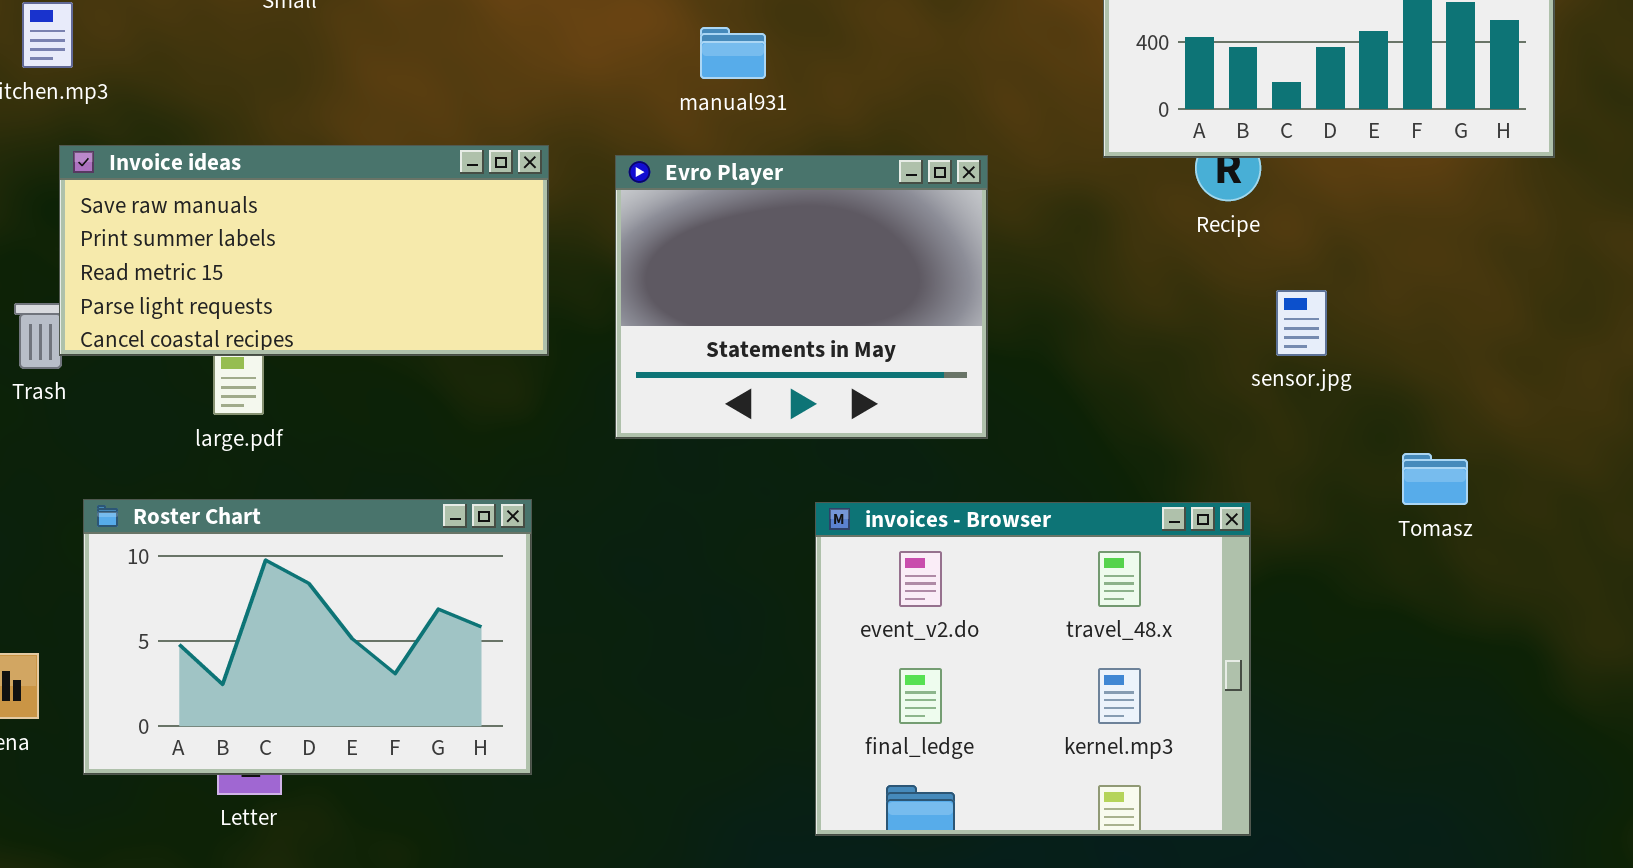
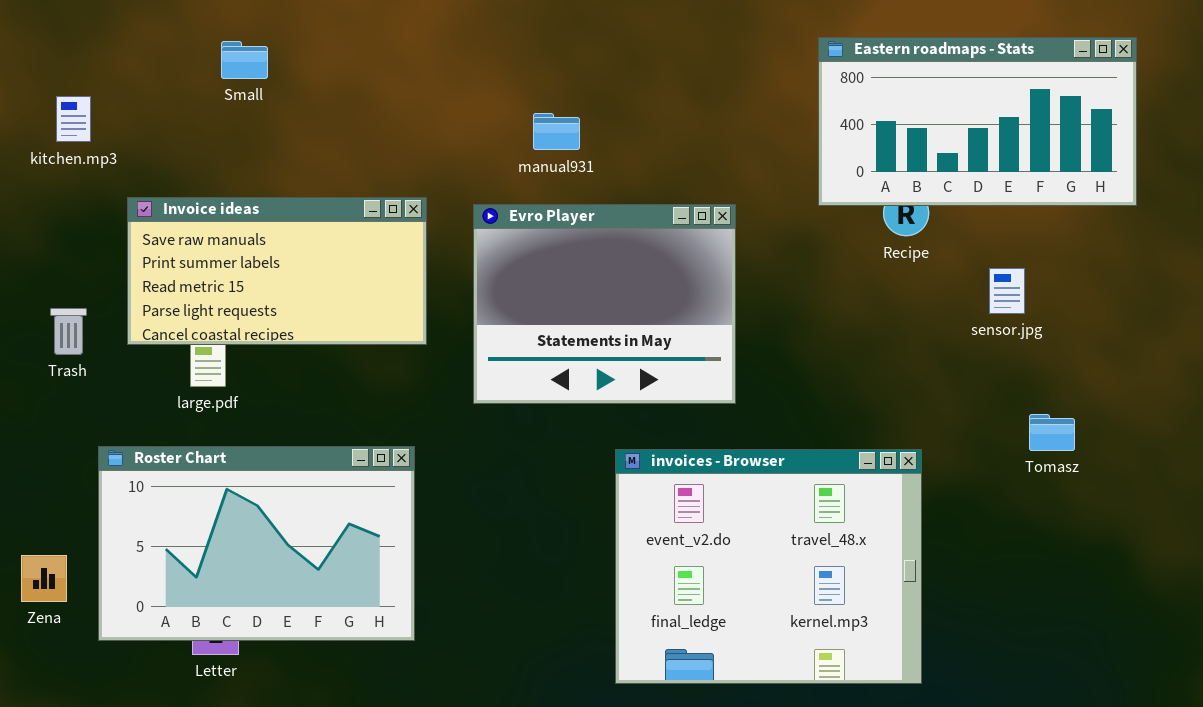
Invoice ideas: [59,145,549,356] -> [127,197,427,345], resized
sensor.jpg: [1276,290,1327,356] -> [989,268,1025,314], moved

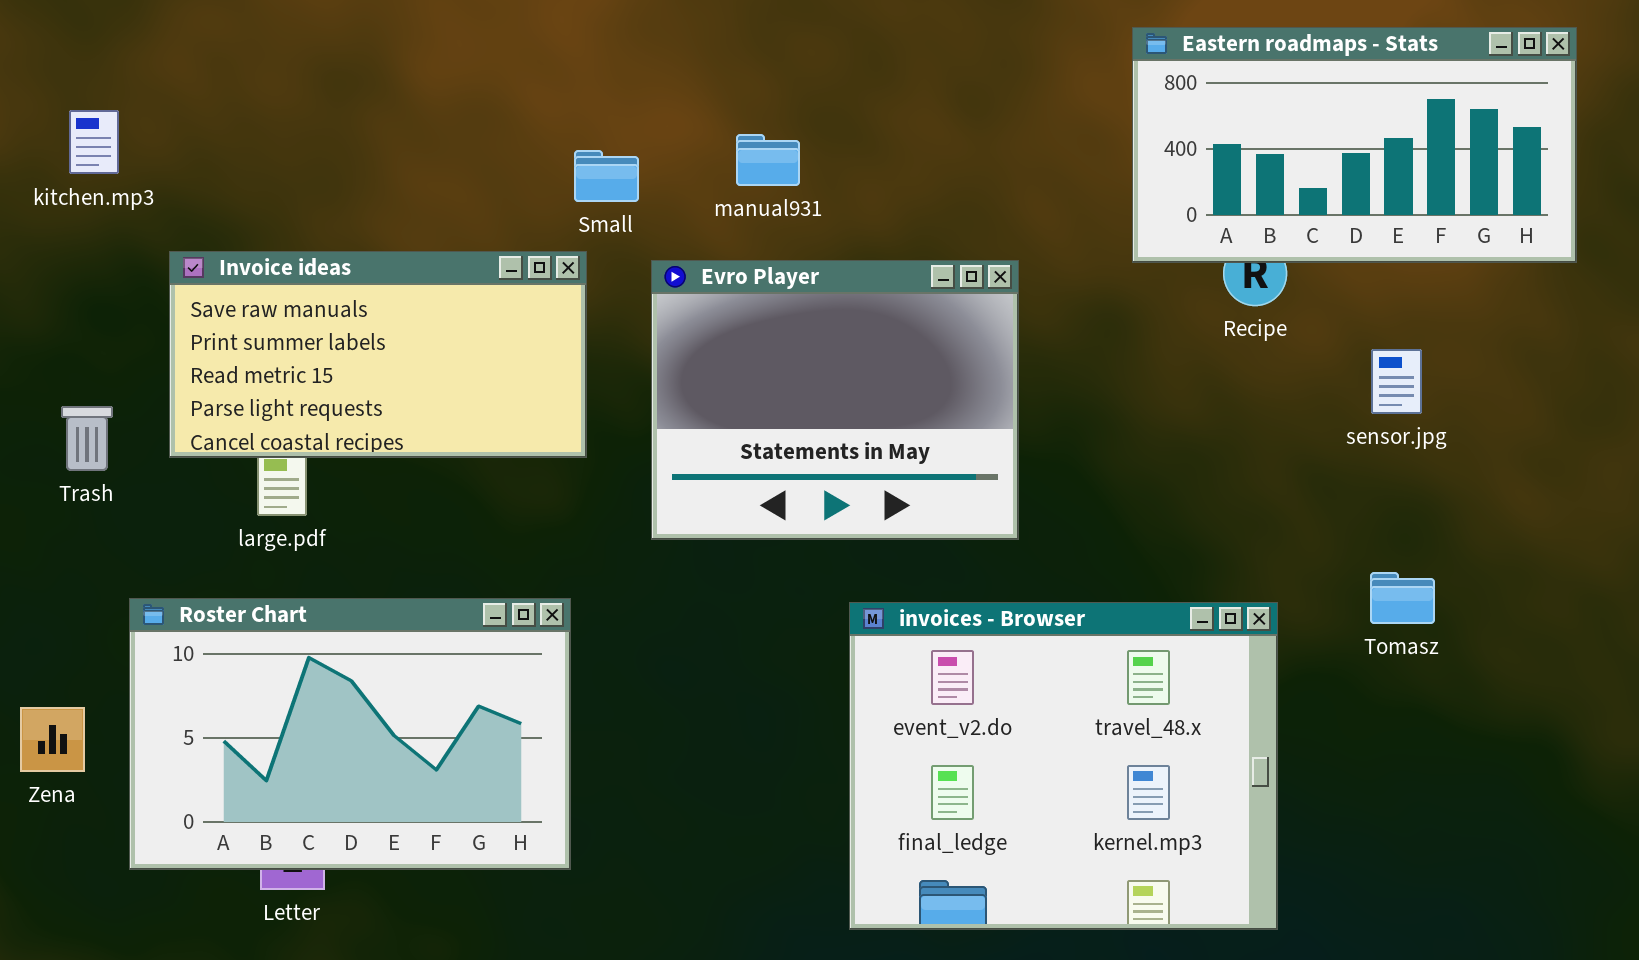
Small: [221,41,268,79] -> [574,150,639,202], moved
Tomasz: [1029,414,1075,451] -> [1370,572,1435,624], moved
Zena: [21,555,67,602] -> [20,707,85,772], moved

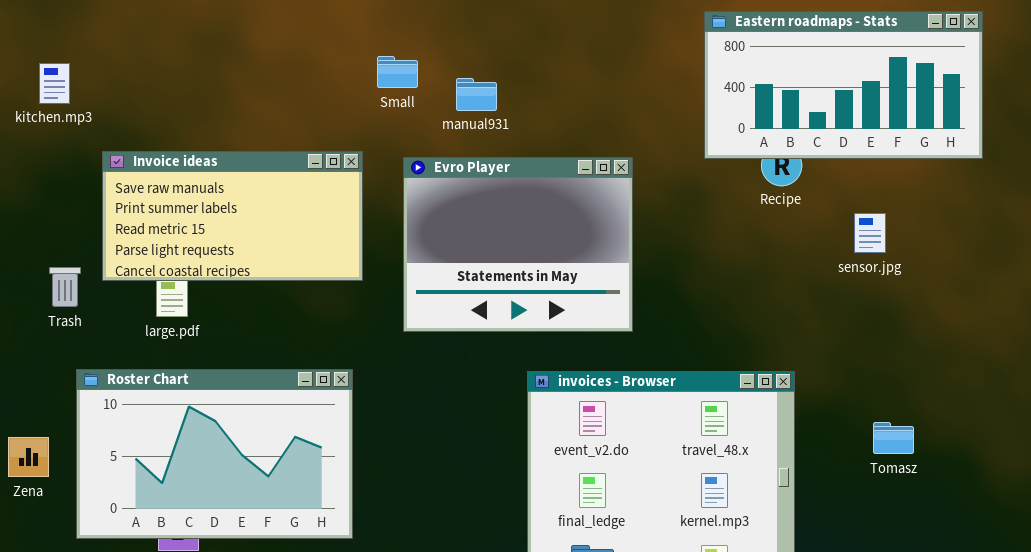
Small: [574,150,639,202] -> [377,56,418,88], moved
Trash: [61,406,113,471] -> [49,267,81,307], moved
Tomasz: [1370,572,1435,624] -> [873,422,914,454], moved

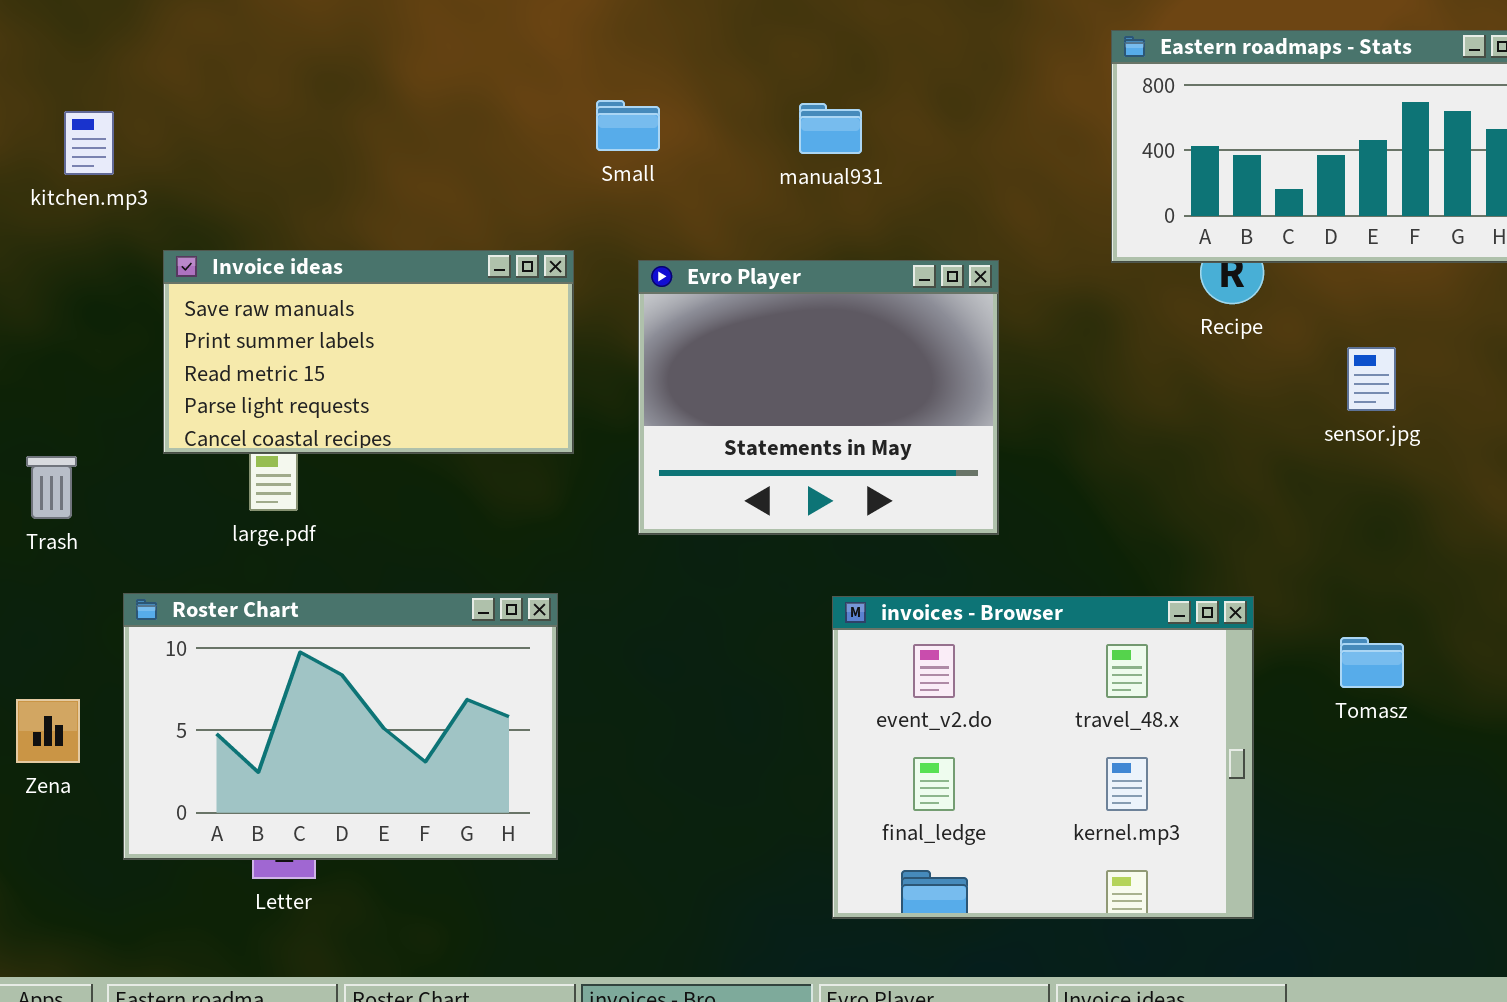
manual931: [456,78,497,111] -> [799,103,862,154], moved
Trash: [49,267,81,307] -> [26,456,77,519], moved
Tomasz: [873,422,914,454] -> [1340,637,1404,688], moved

